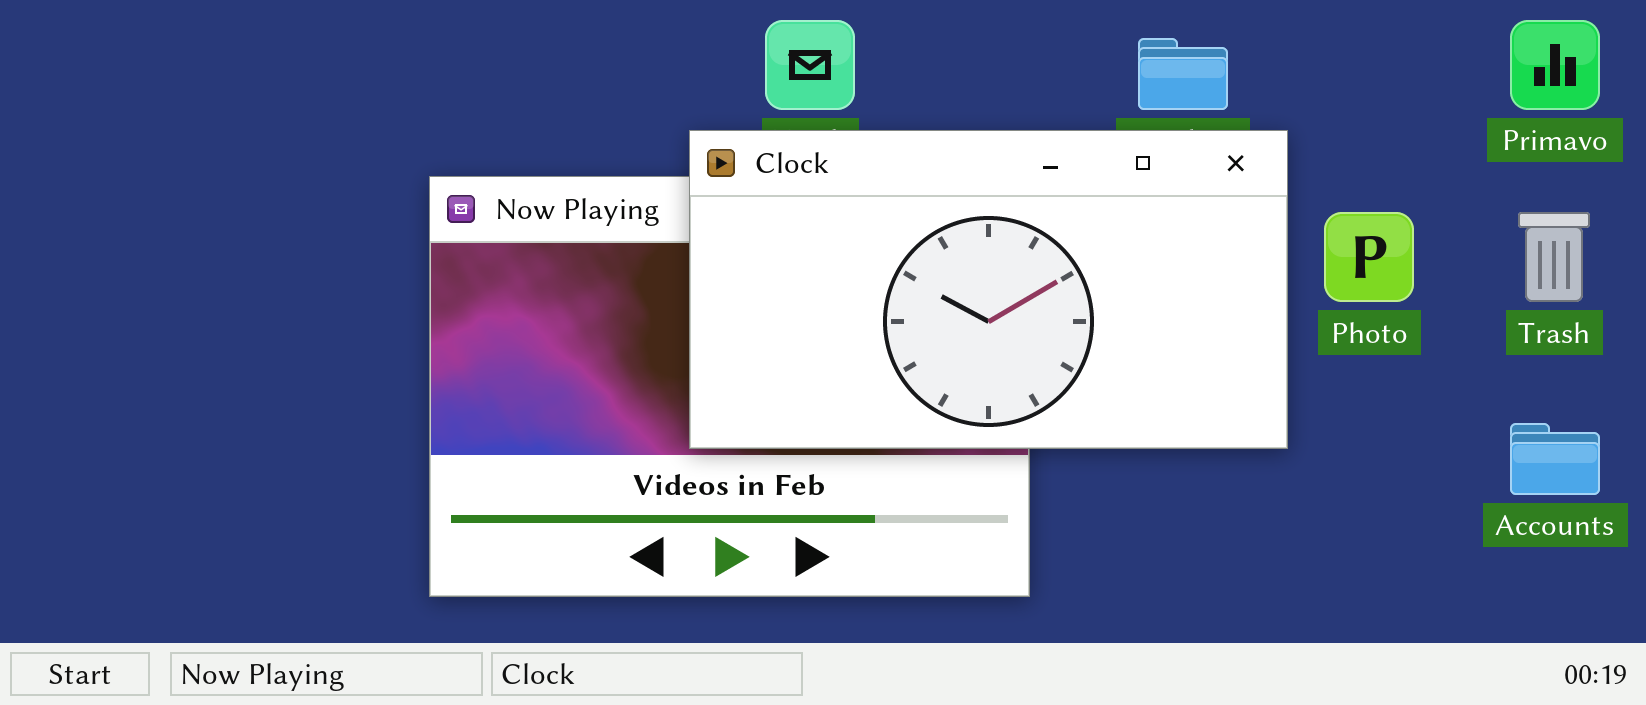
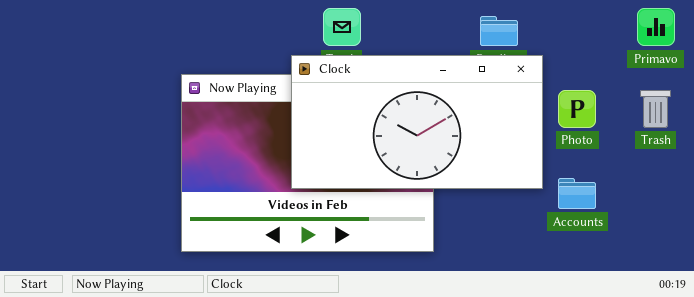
Accounts: [1510,423,1600,495] -> [558,178,596,209], moved

